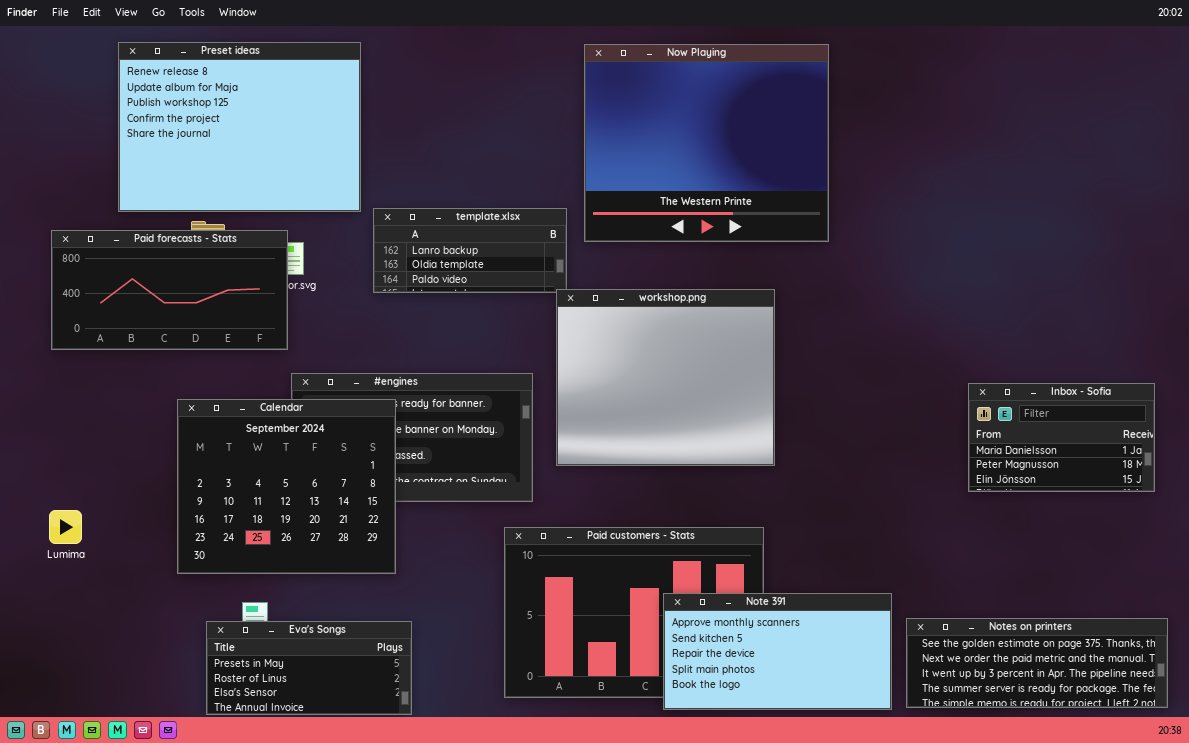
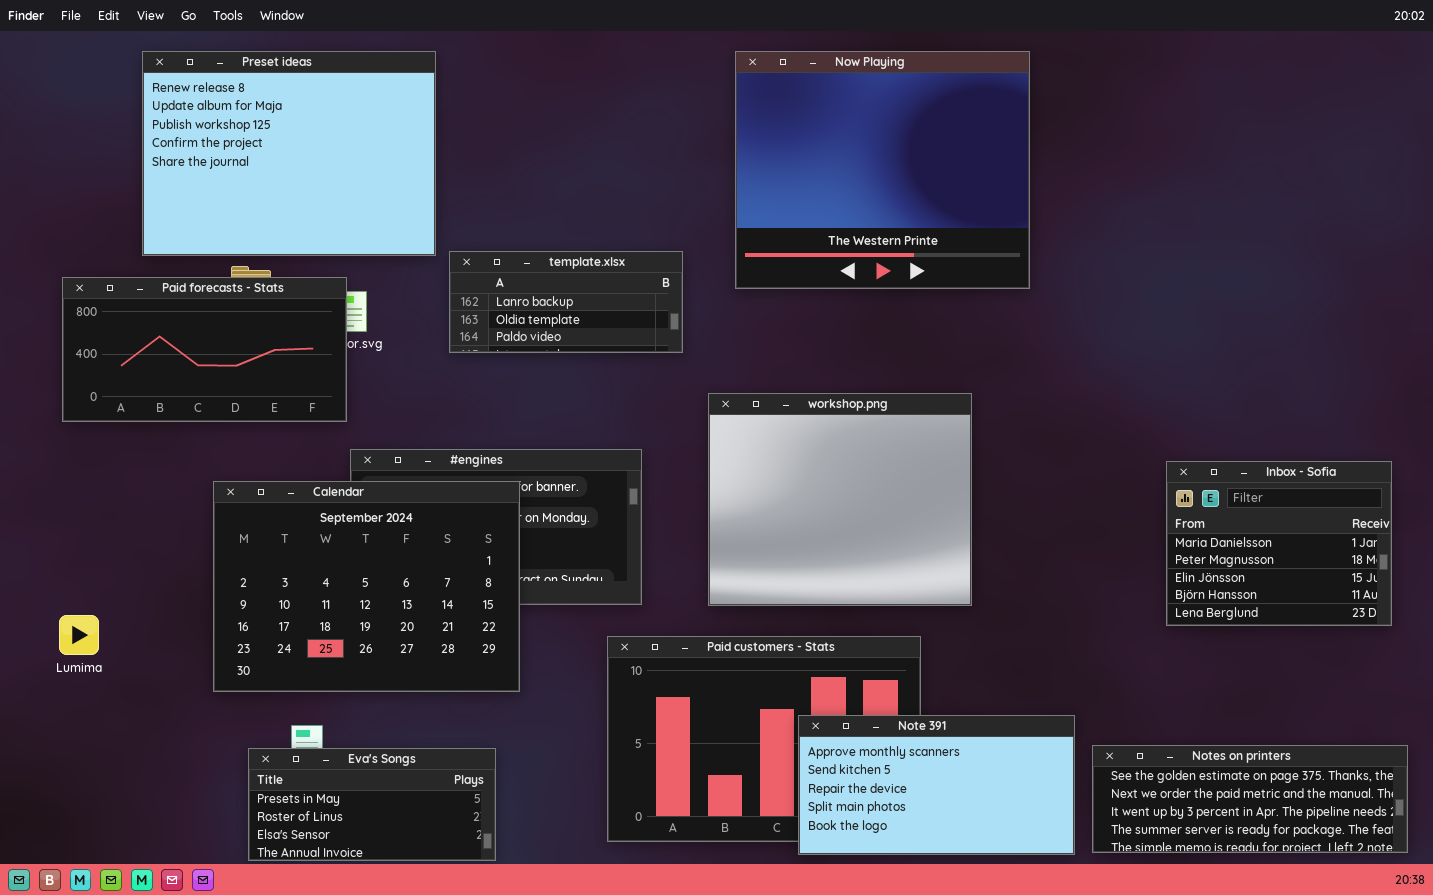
Now Playing: [584,44,829,242] -> [735,51,1030,289], moved
workshop.png: [556,289,775,466] -> [708,393,972,606], moved
Inbox - Sofia: [968,383,1155,492] -> [1166,461,1392,626], resized
Calendar: [177,399,396,574] -> [213,481,520,692], resized

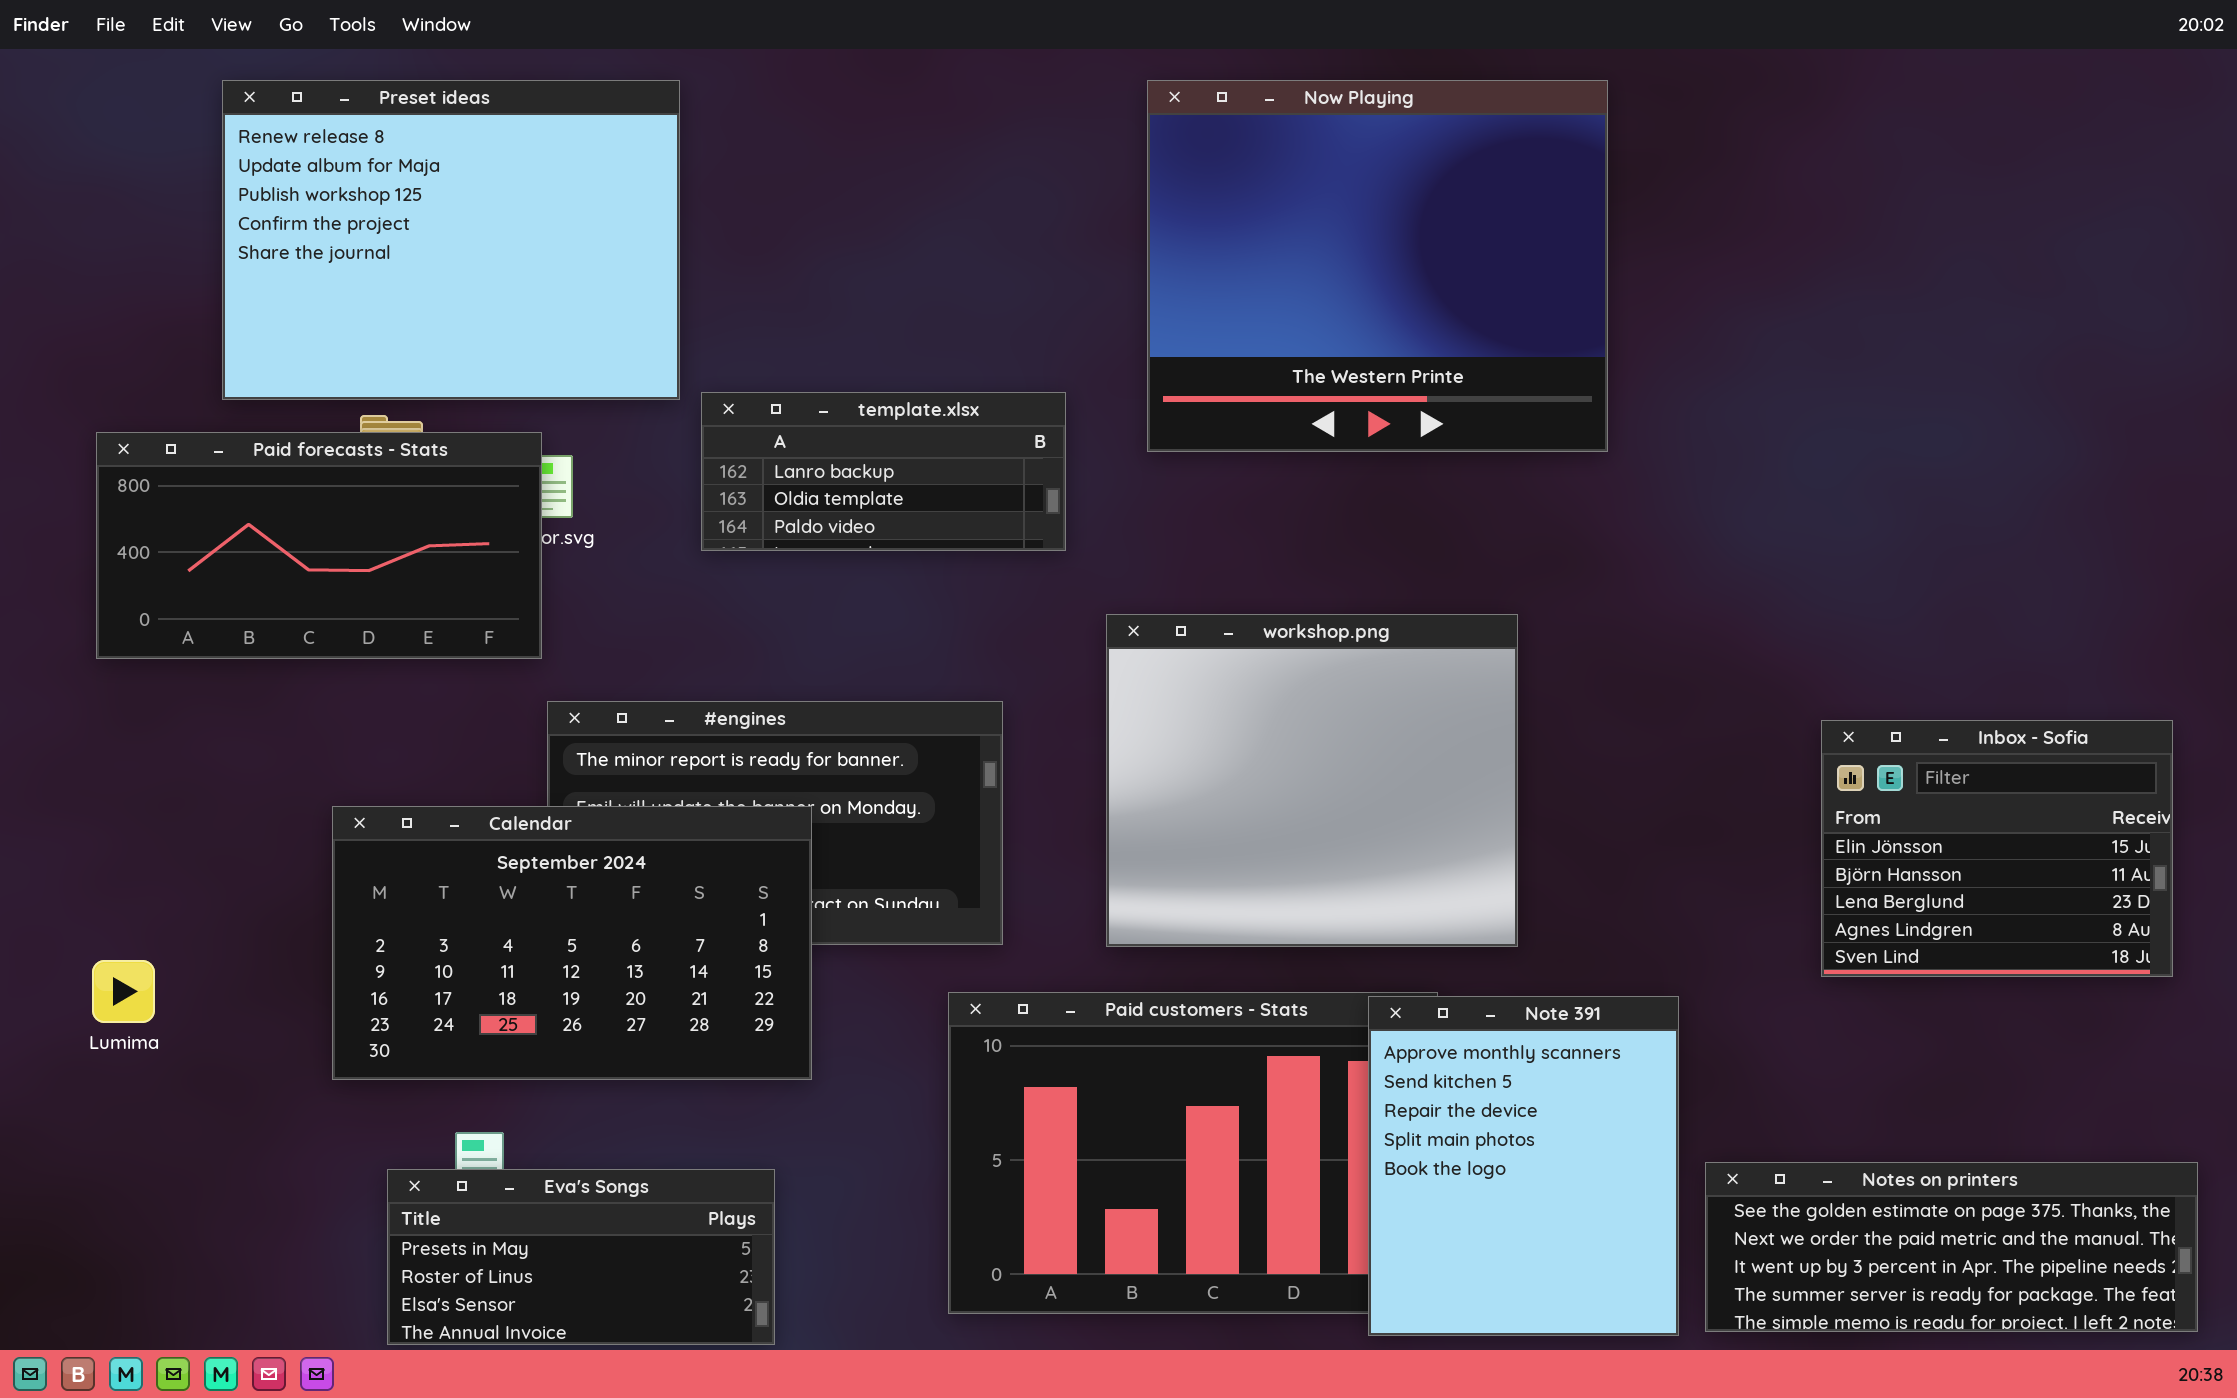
Inbox - Sofia: [1166,461,1392,626] -> [1821,720,2173,977], scrolled down 2 rows
Calendar: [213,481,520,692] -> [332,806,812,1080], resized
Note 391: [798,715,1075,855] -> [1368,996,1679,1336], resized

